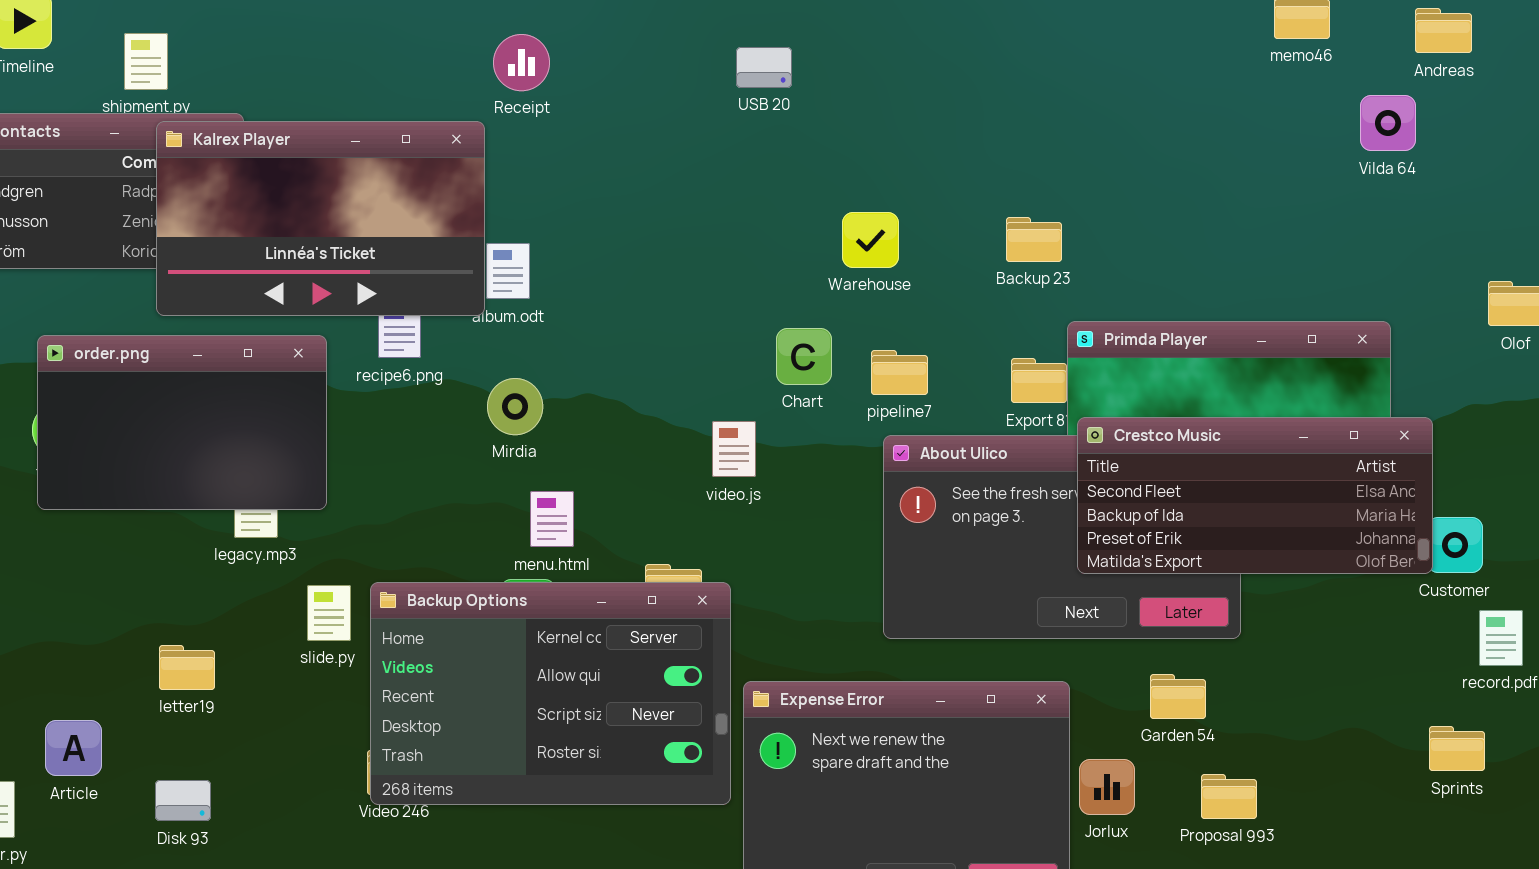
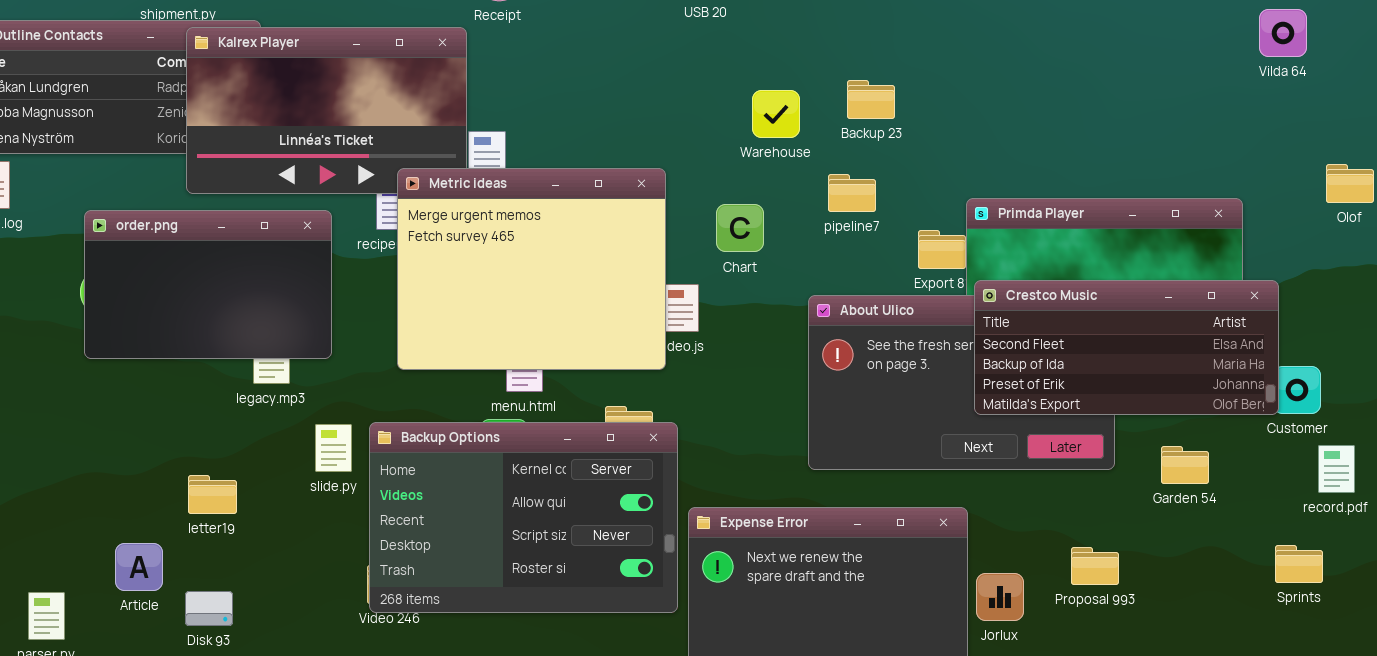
Vilda 64: [1360,95,1416,151] -> [1259,9,1307,57], moved
Warehouse: [842,212,899,268] -> [752,90,800,138], moved
Backup 23: [1006,217,1062,262] -> [847,80,895,119], moved
Metric ideas: none -> [397,168,666,370], opened
pipeline7: [871,350,928,395] -> [828,174,876,212], moved
Garden 54: [1150,674,1206,719] -> [1161,446,1209,484], moved
Article: [45,720,102,776] -> [115,543,163,591], moved
Proposal 993: [1201,774,1257,819] -> [1071,547,1119,585], moved

